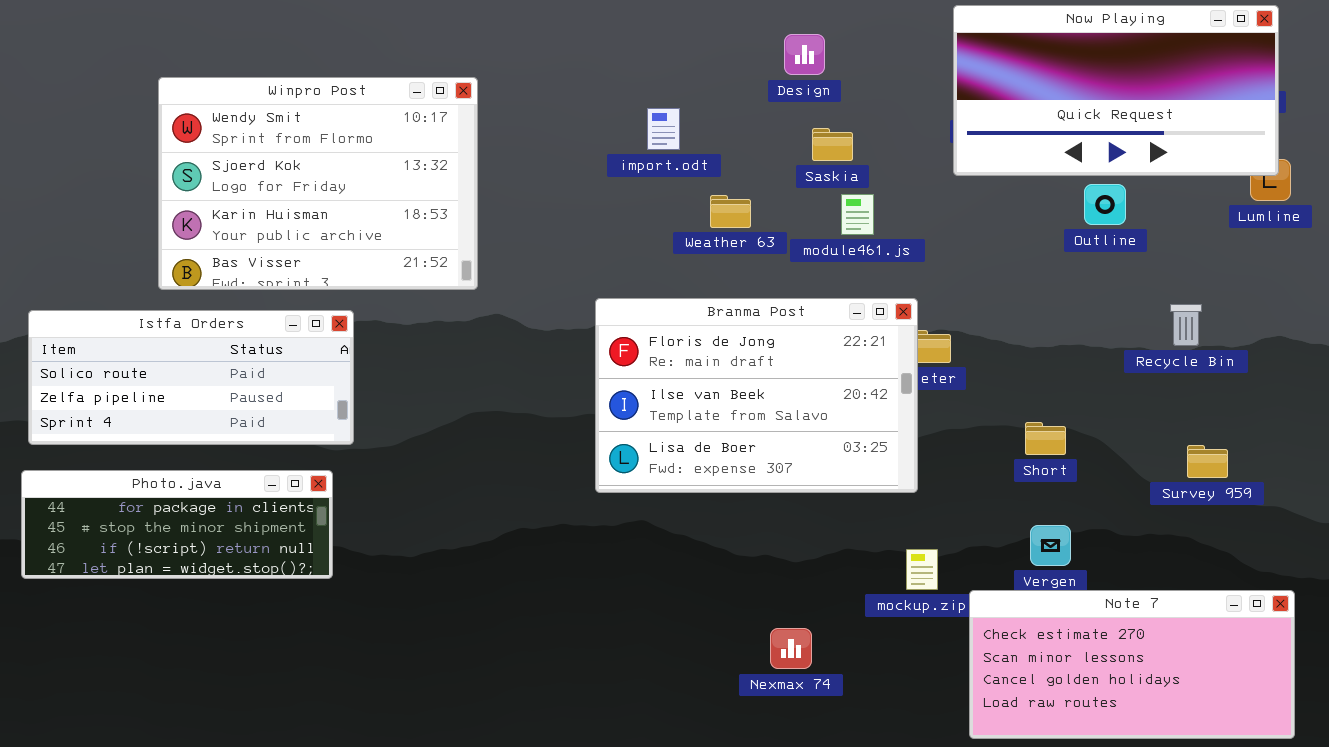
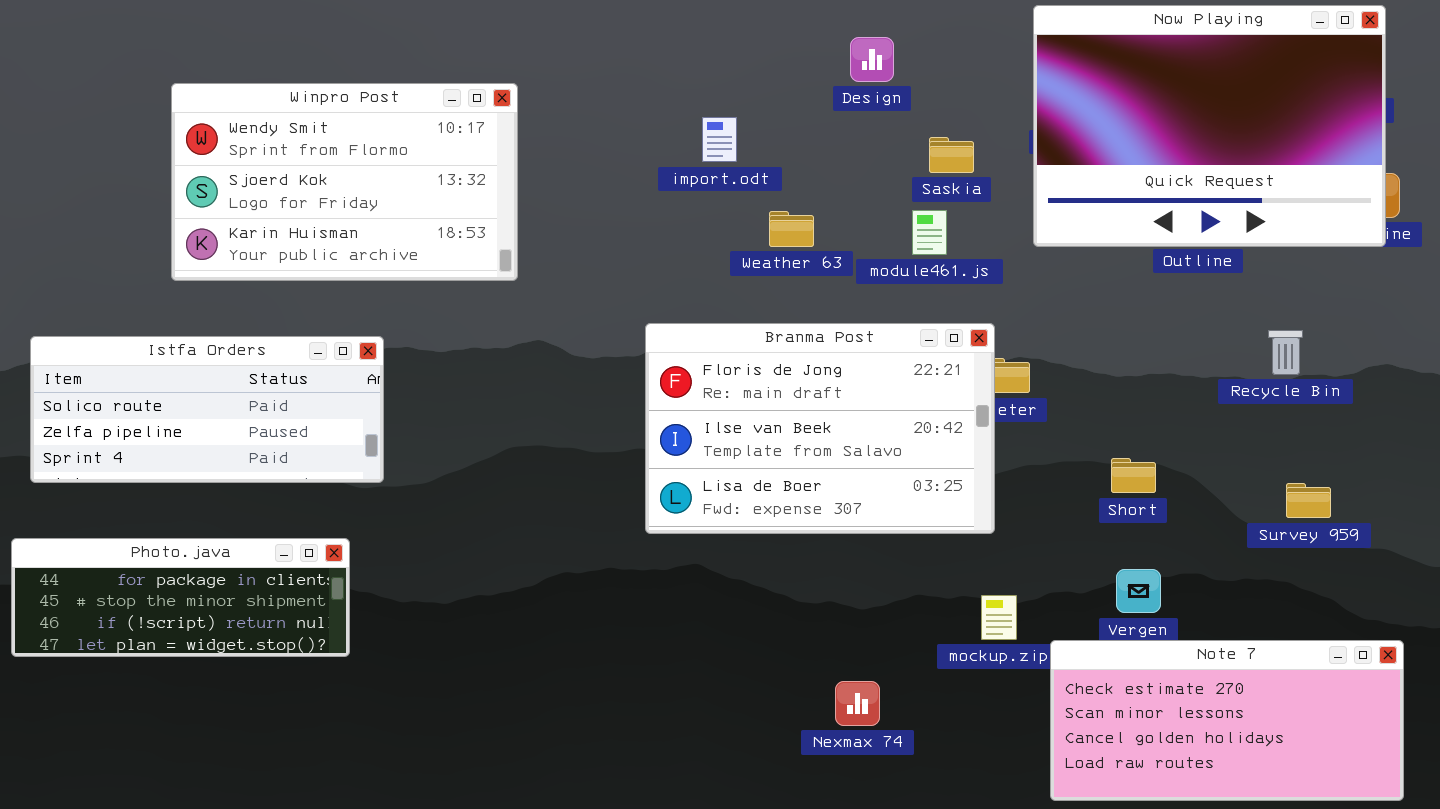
Now Playing: [953,5,1279,176] -> [1033,5,1386,247], resized
Winpro Post: [158,77,478,290] -> [171,83,518,281], resized
Saskia: [812,128,853,161] -> [929,137,974,173], moved
Photo.java: [21,470,333,579] -> [11,538,350,657], moved

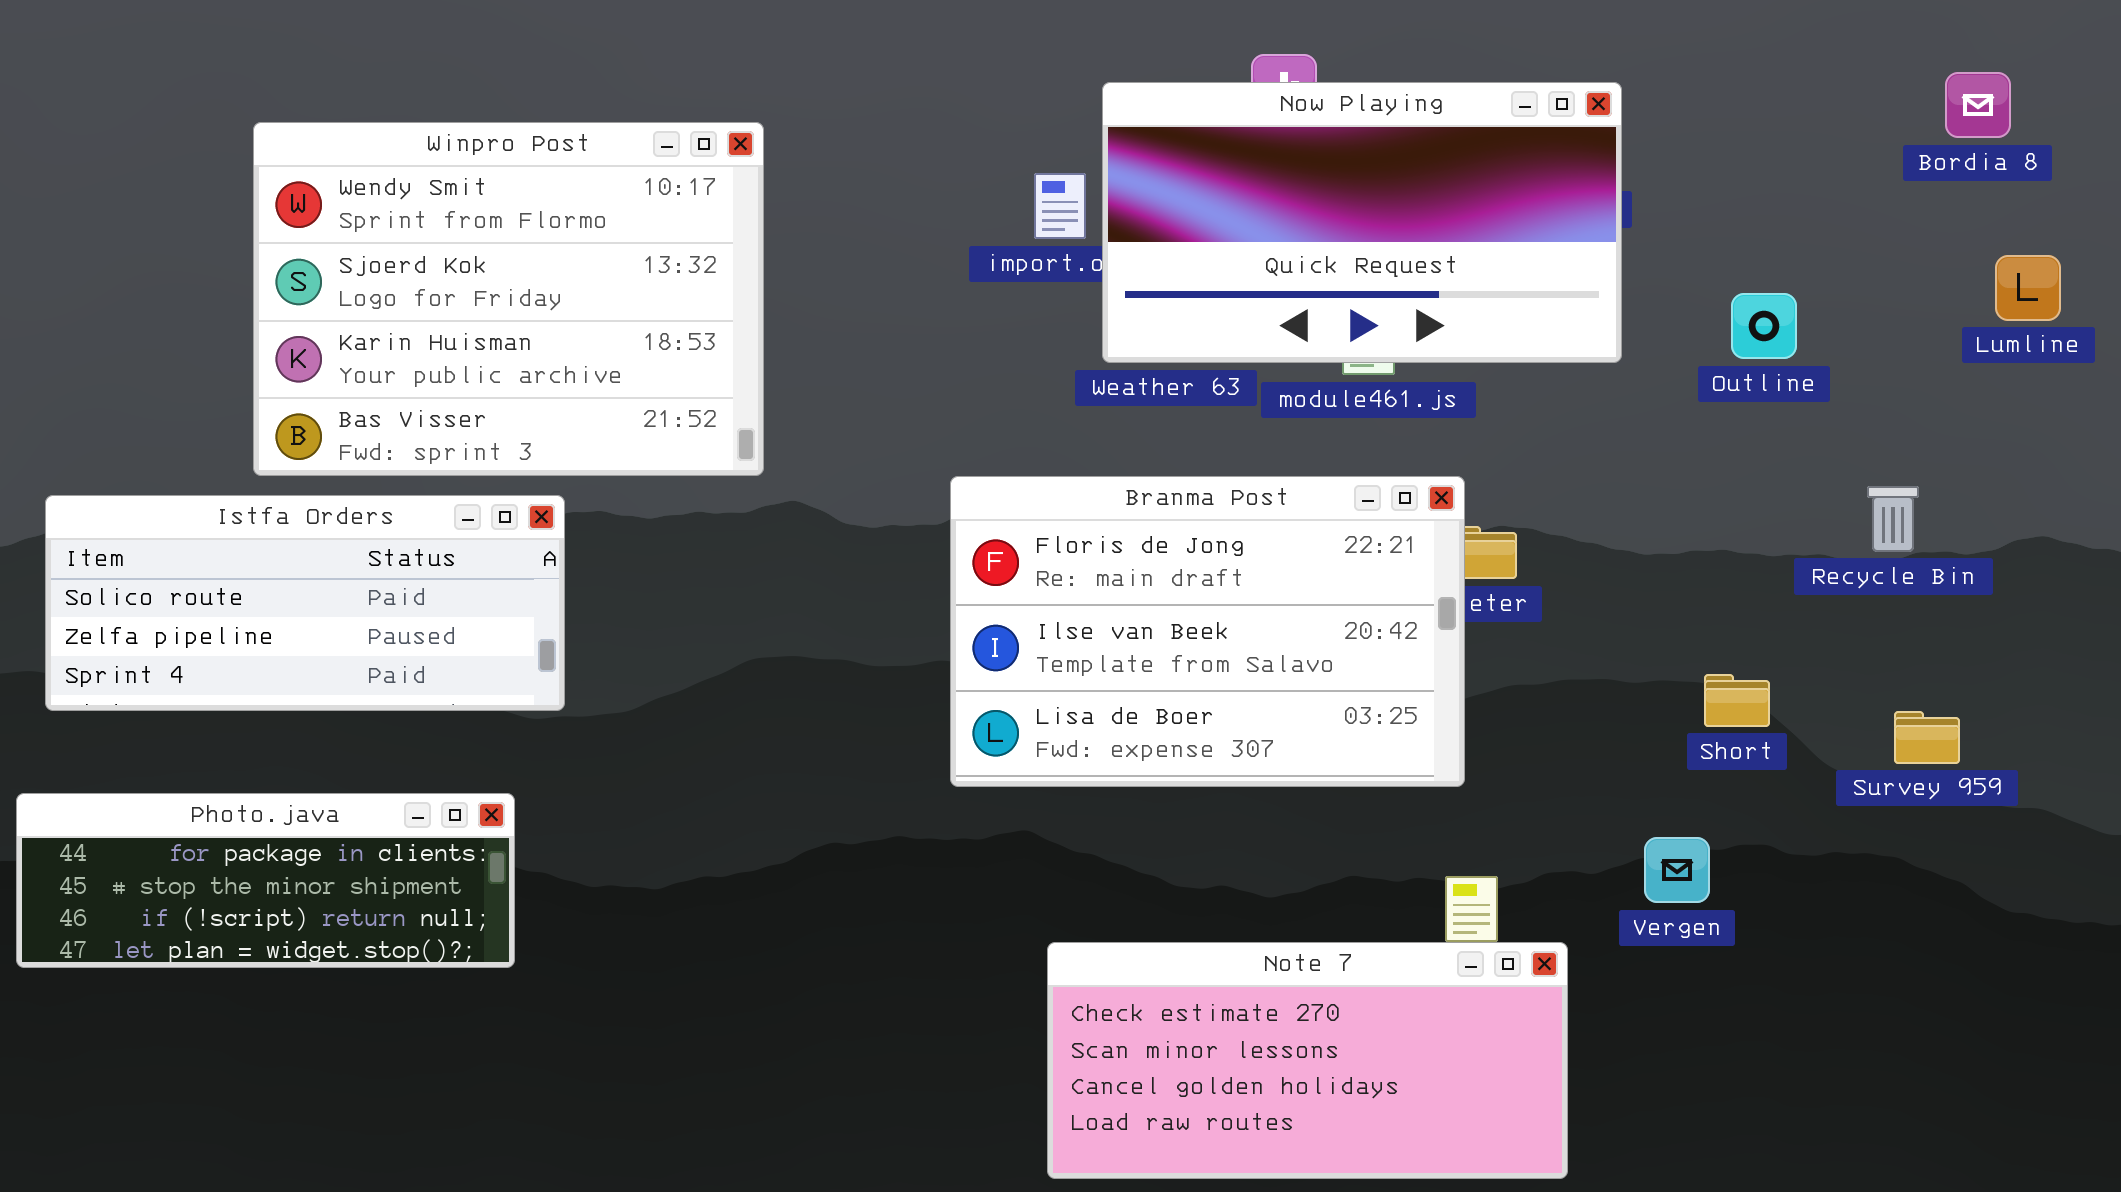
Now Playing: [1033,5,1386,247] -> [1102,82,1622,363], moved, resized
Winpro Post: [171,83,518,281] -> [253,122,764,476], resized
Short: [1111,458,1156,493] -> [1704,674,1770,727], moved
Note 7: [1050,640,1404,801] -> [1047,942,1568,1179], moved

